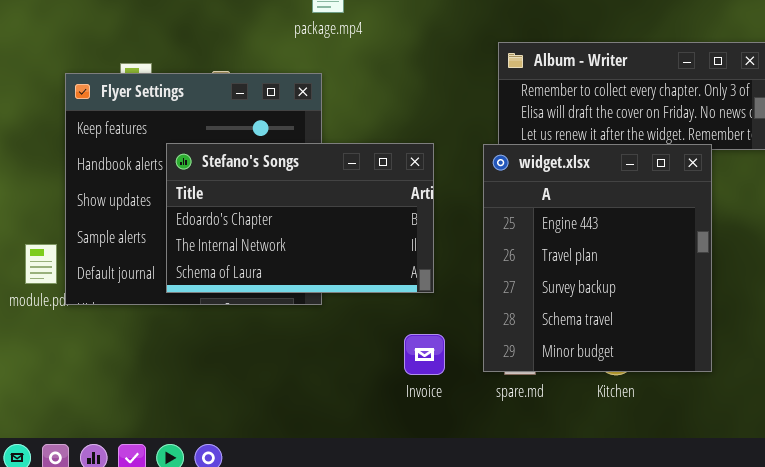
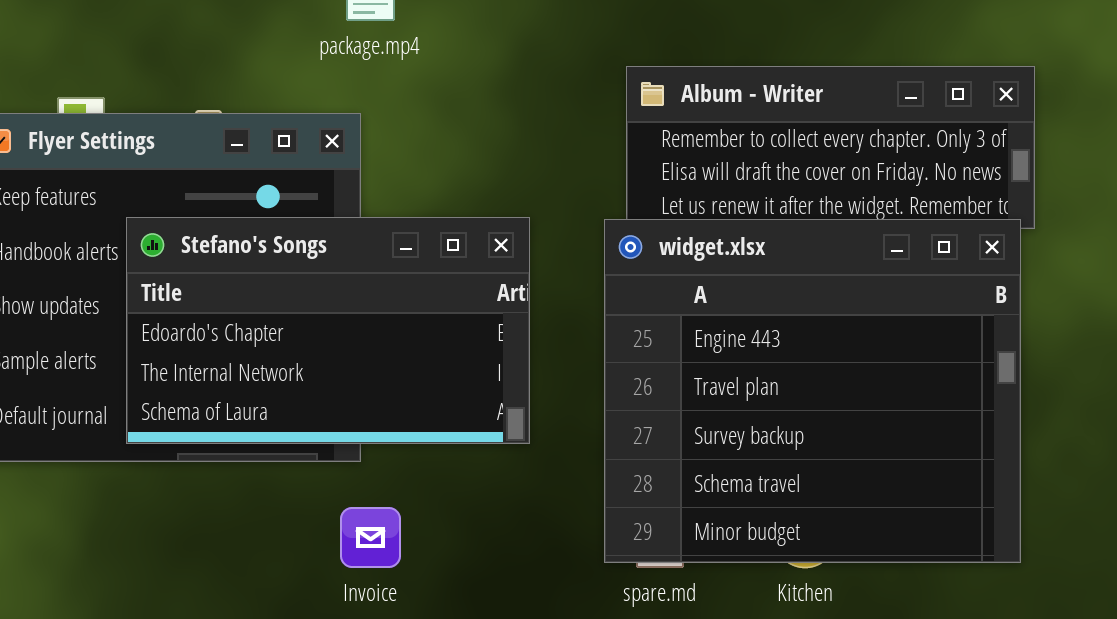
widget.xlsx: [483,144,712,372] -> [604,219,1021,563], resized
Invoice: [404,334,445,375] -> [340,507,401,568], moved

